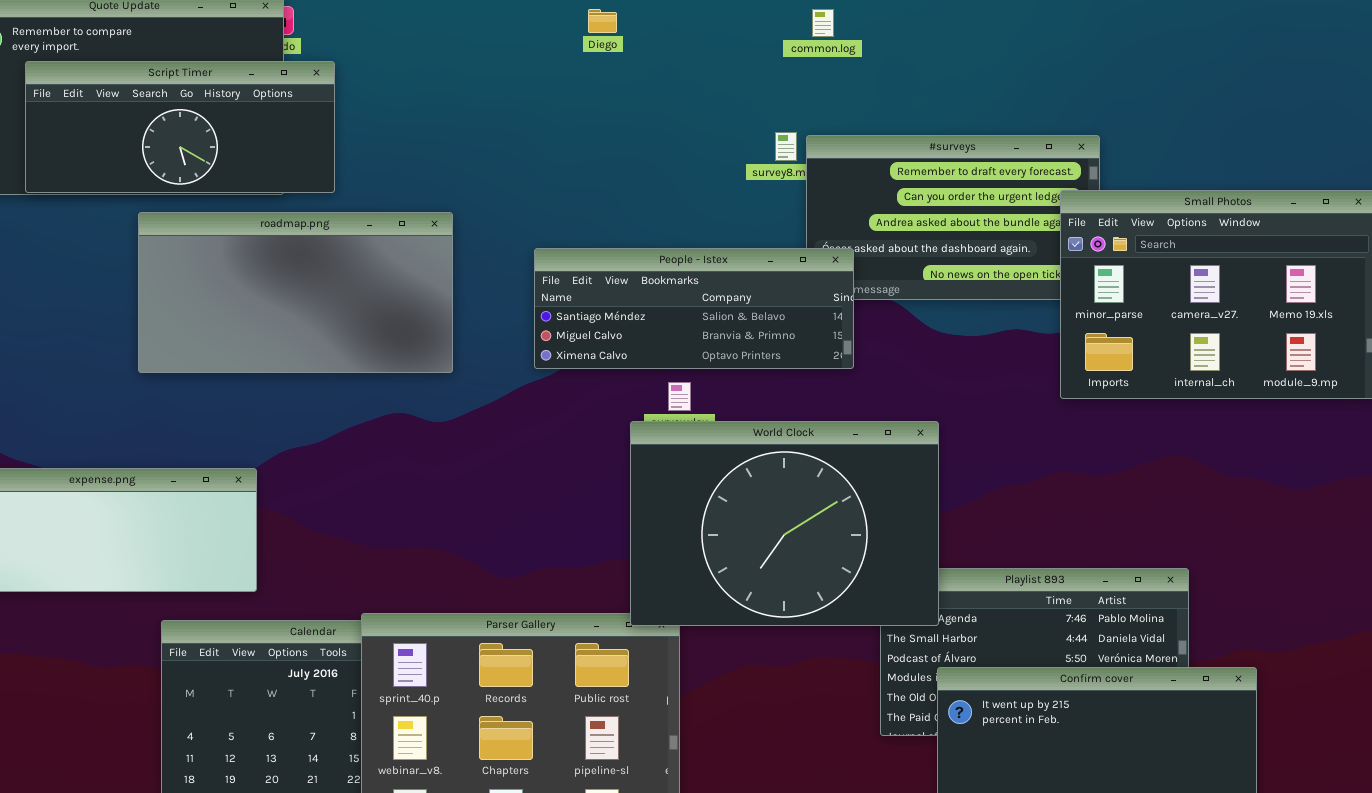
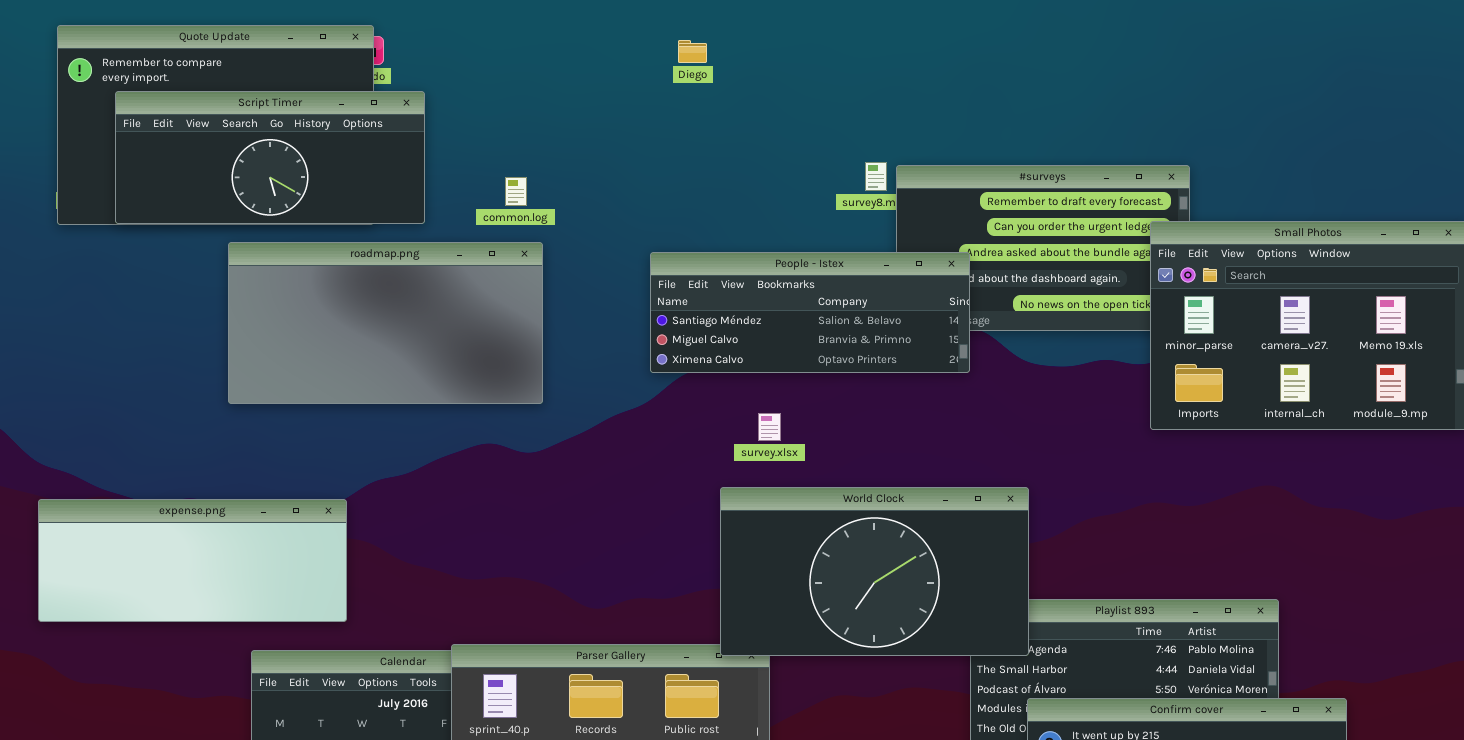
common.log: [812,9,834,37] -> [505,177,527,206], moved
People - Istex: [534,248,854,369] -> [650,252,970,373], moved
World Clock: [630,421,939,626] -> [720,487,1029,656], resized

